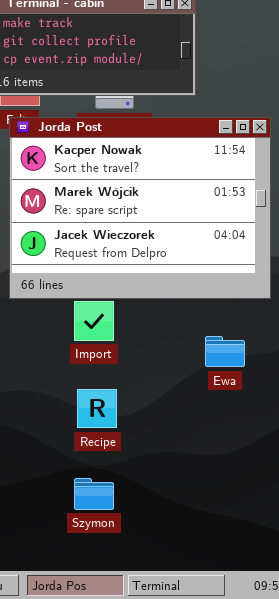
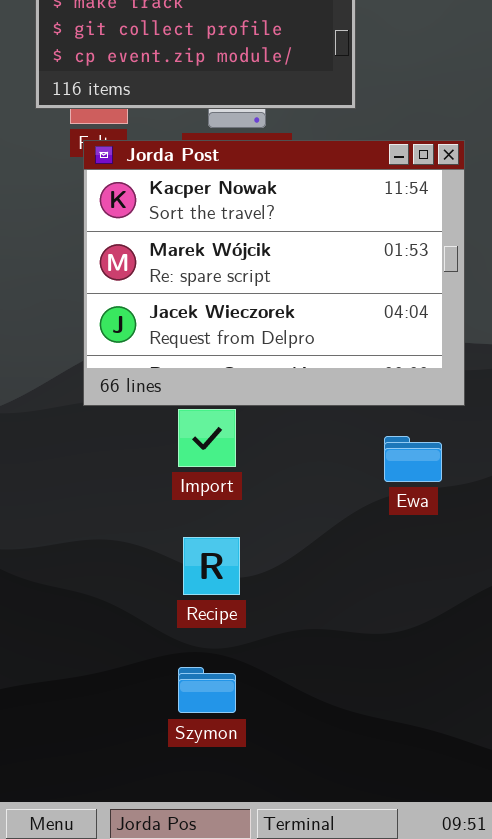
Ewa: [205,336,245,367] -> [384,436,442,482], moved

